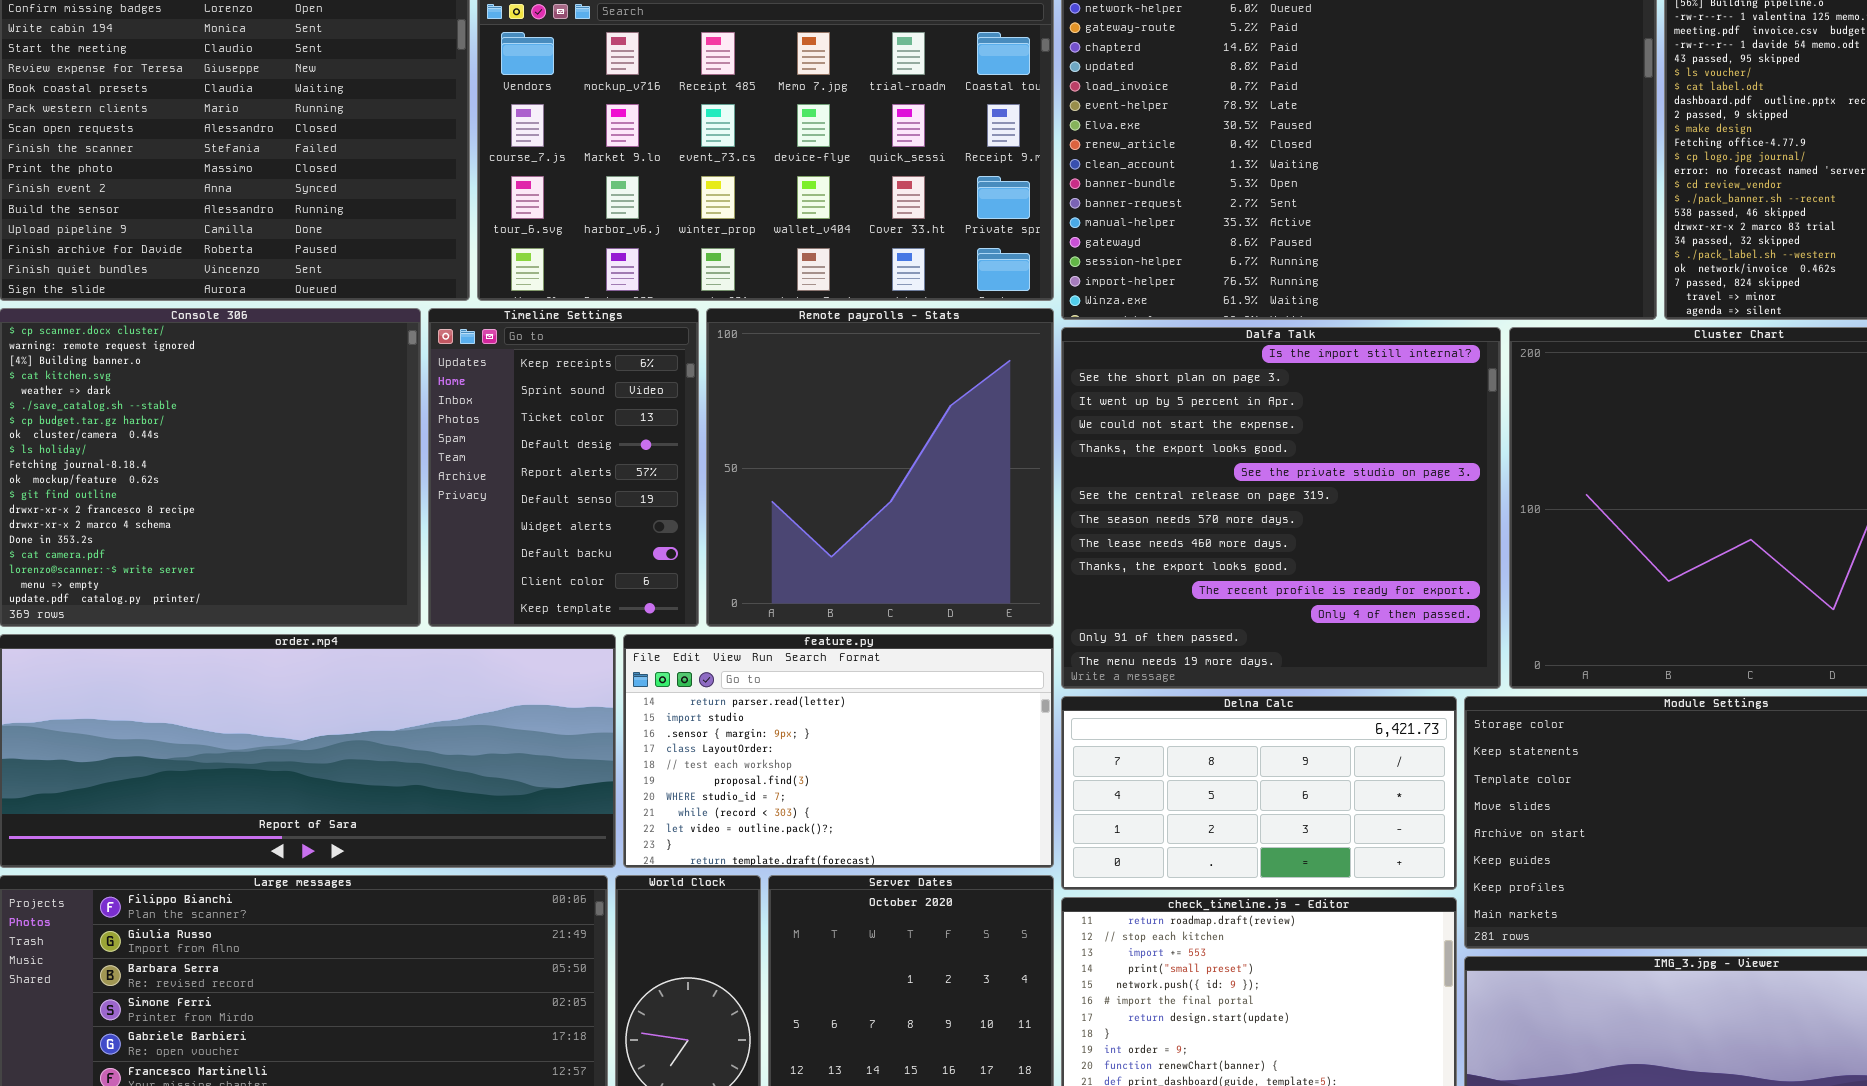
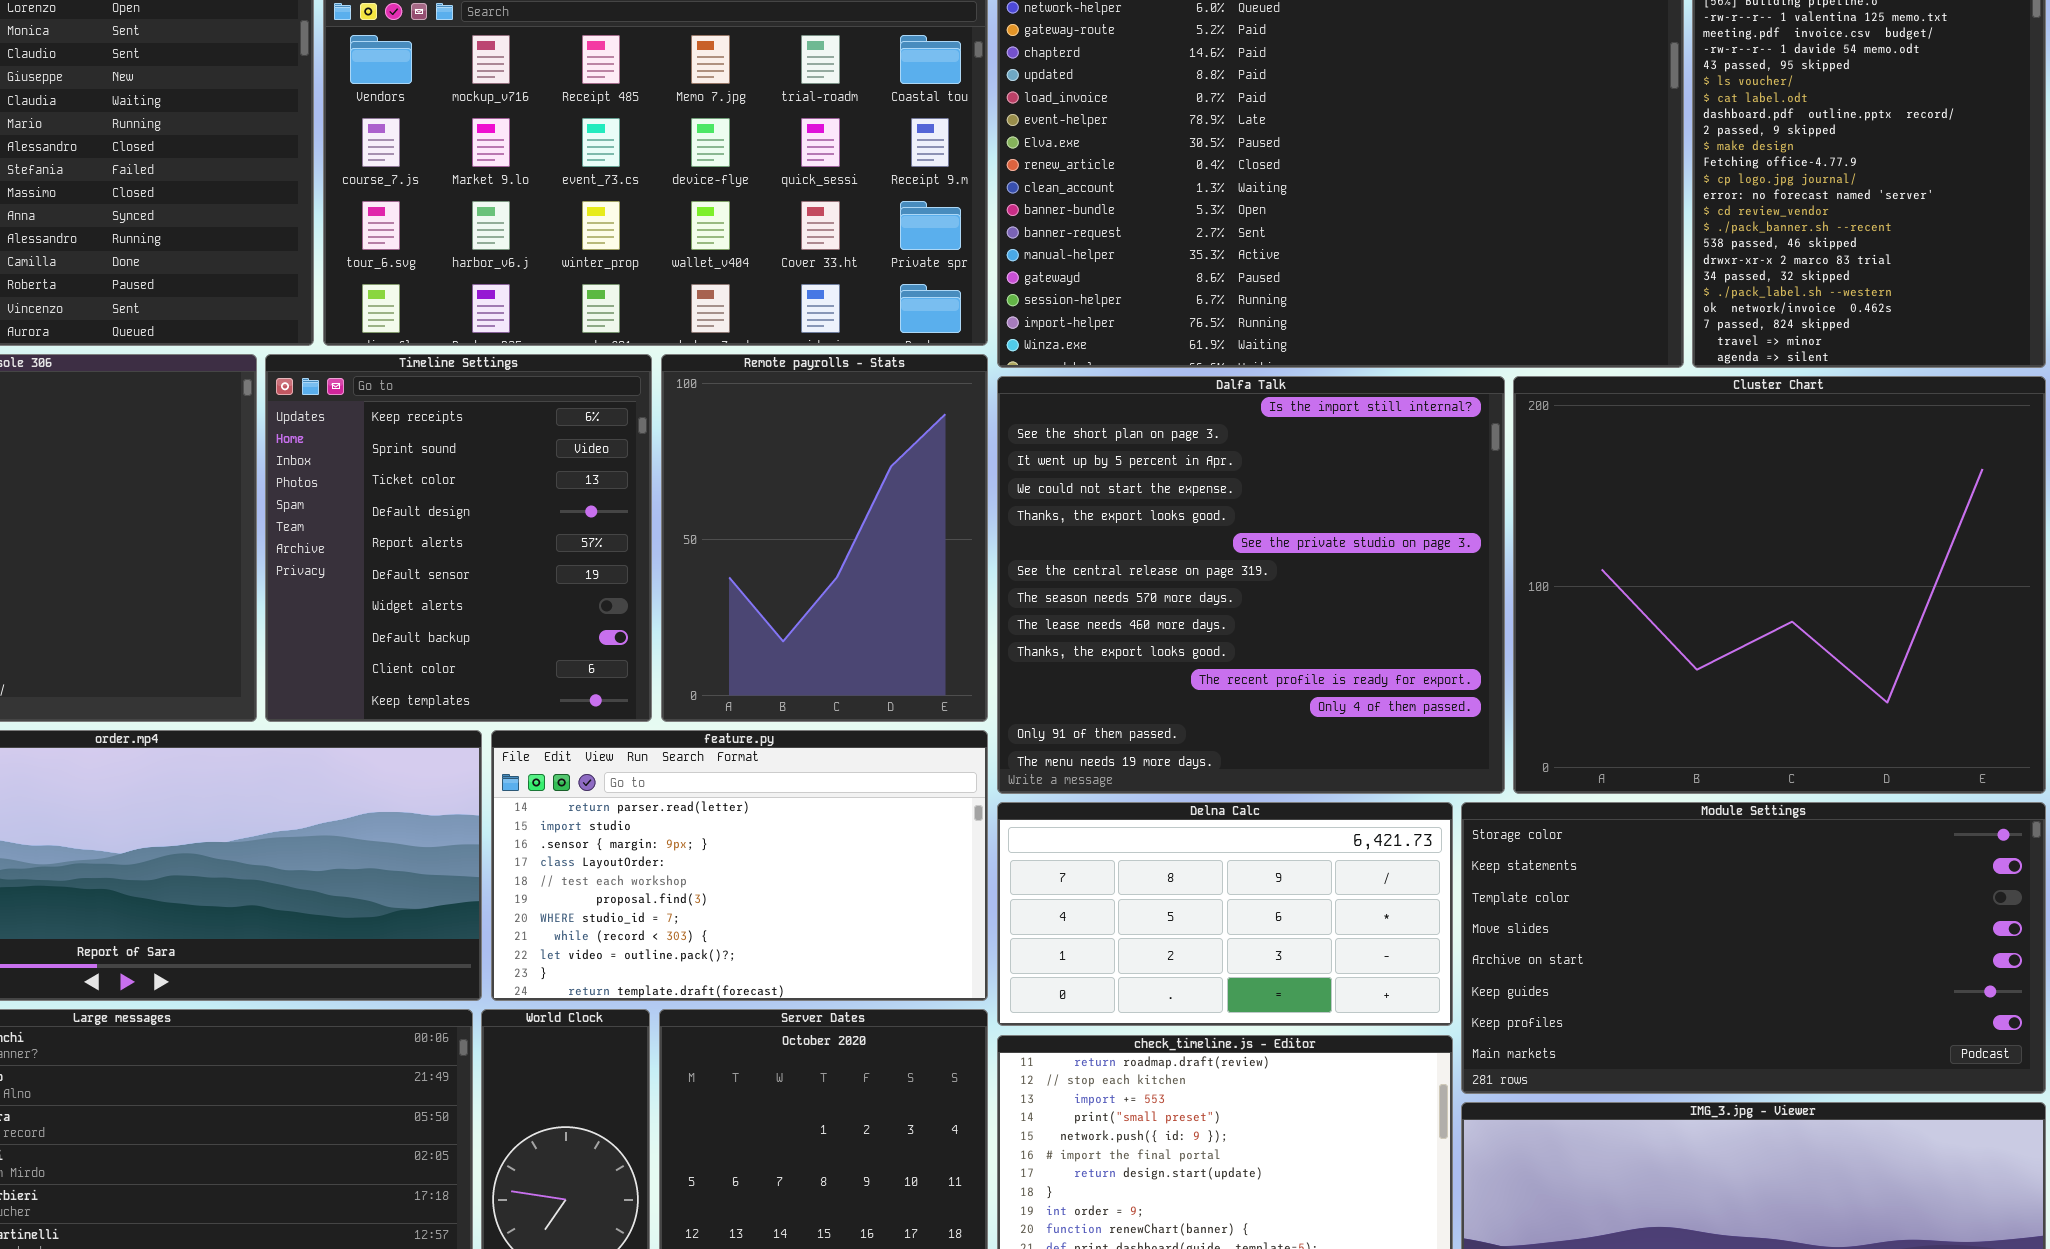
Timeline Settings: [428,308,699,627] -> [265,354,652,722], resized
Remote payrolls - Stats: [706,308,1054,627] -> [661,354,988,722], resized

